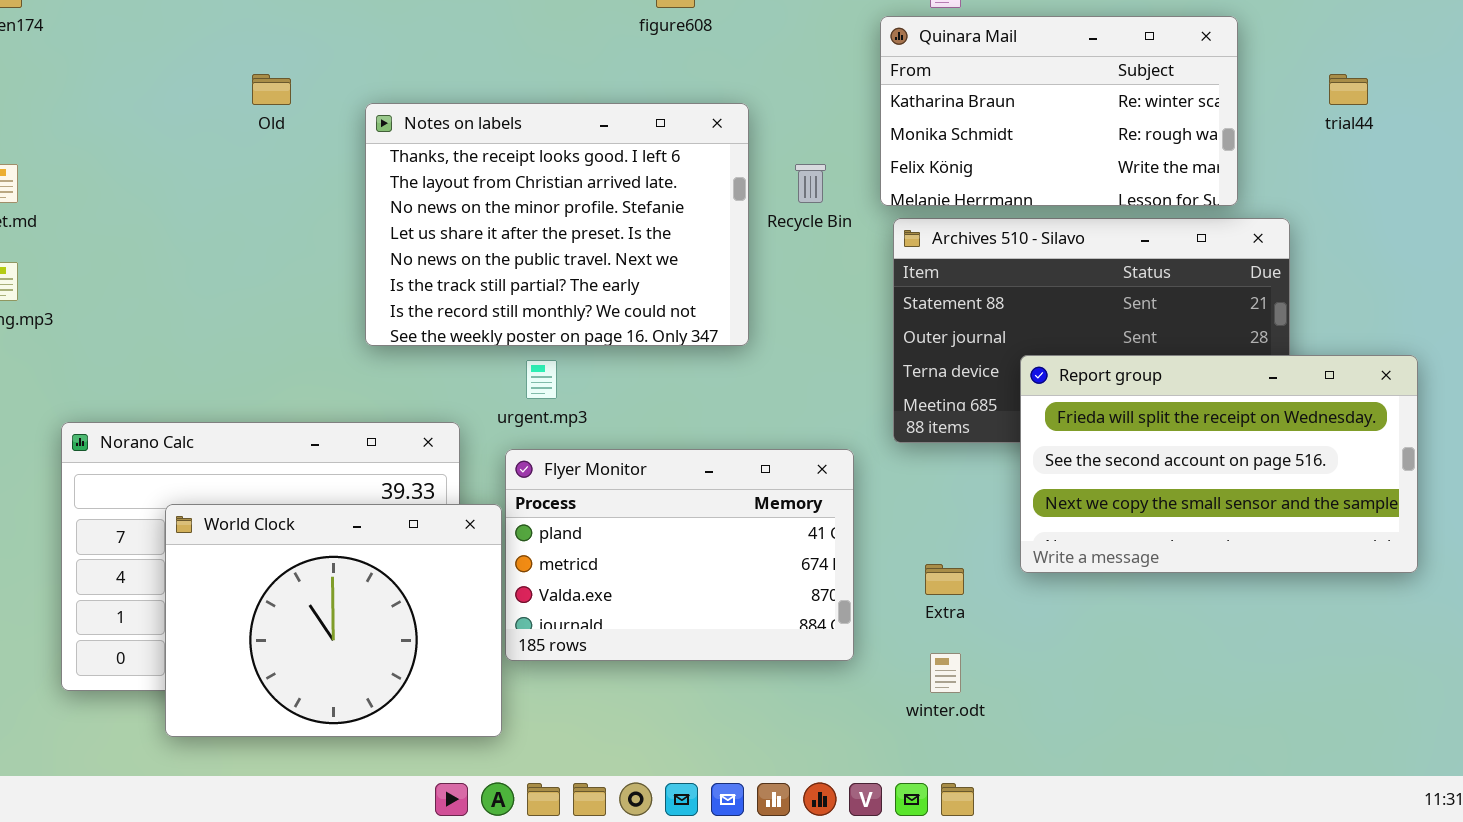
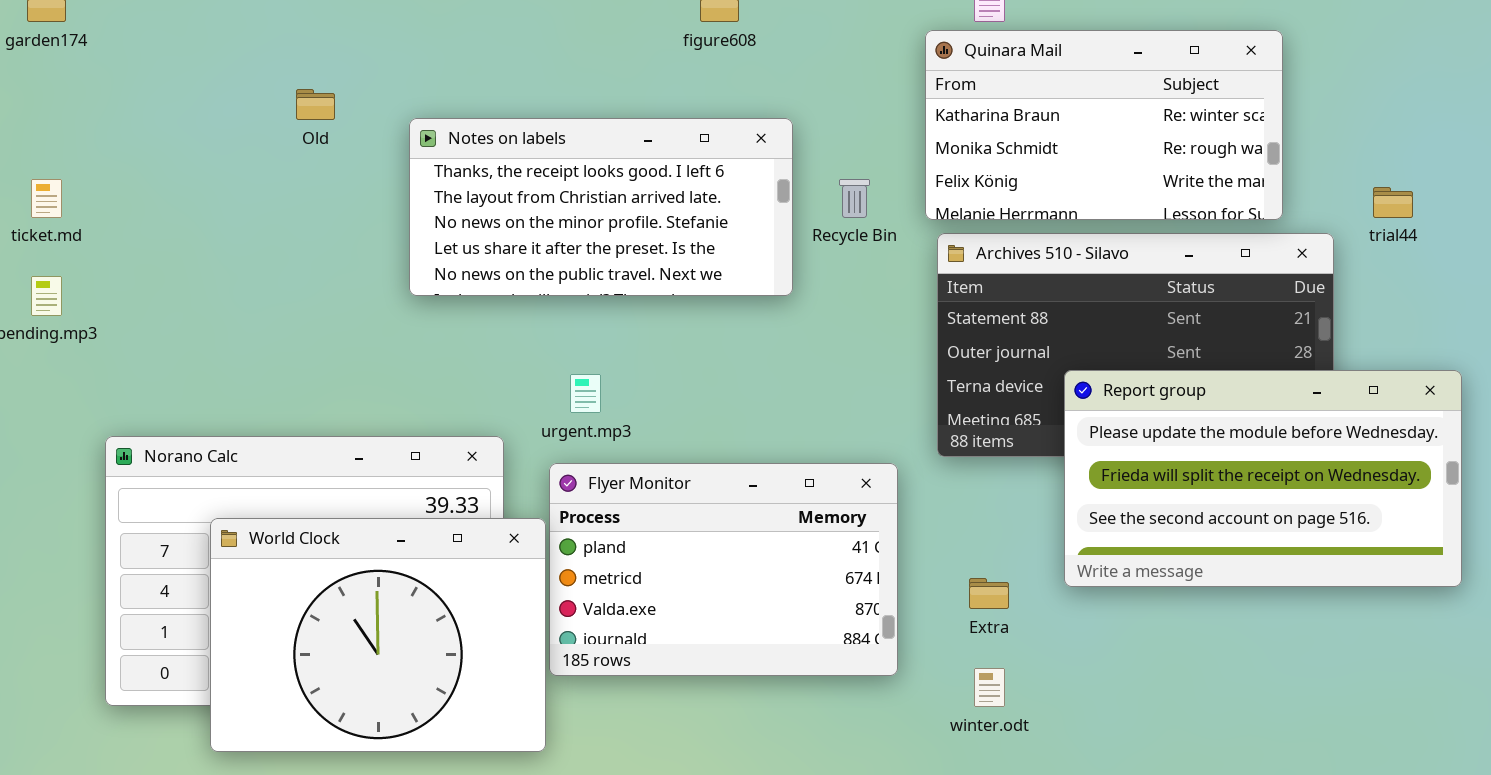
trial44: [1329,74,1368,105] -> [1373,187,1413,218], moved
Notes on labels: [365,103,749,346] -> [409,118,793,296], resized
Report group: [1020,355,1418,573] -> [1064,370,1462,587], scrolled up 1 row

